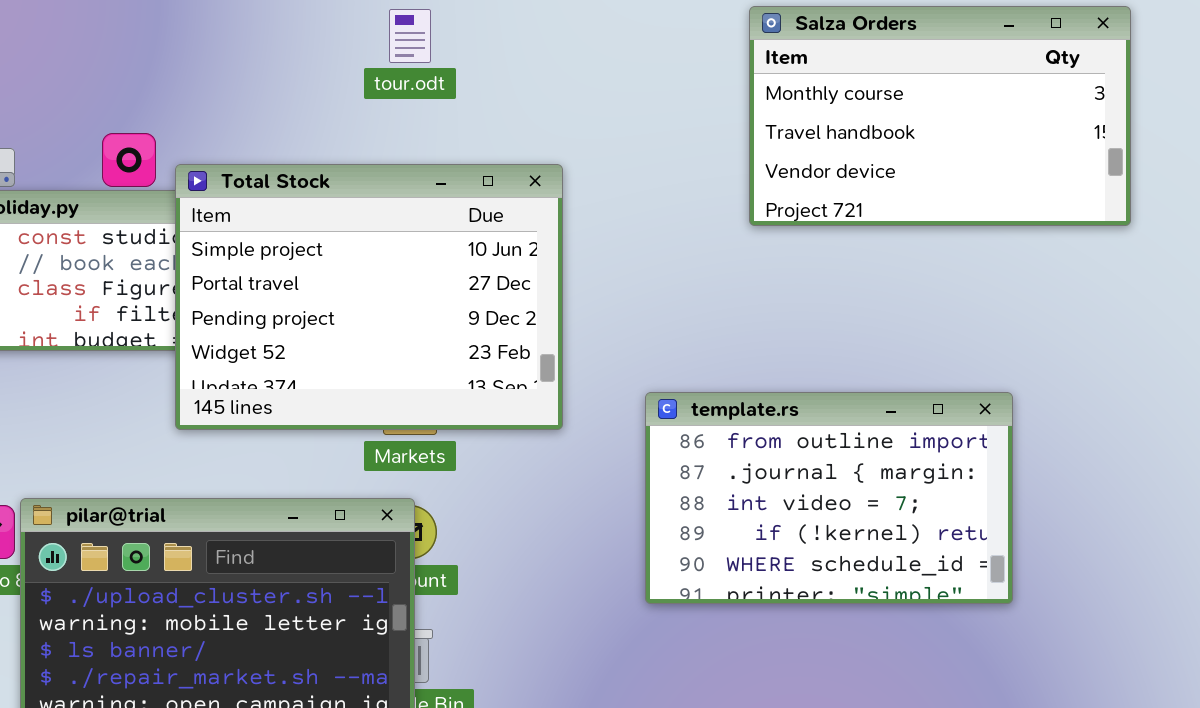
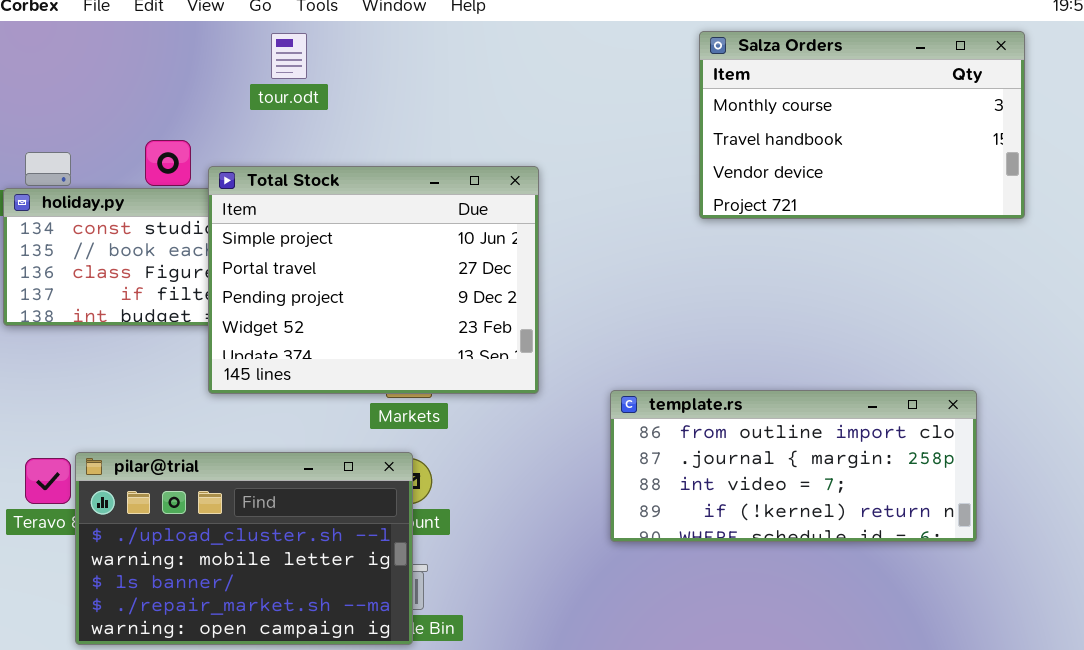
tour.odt: [389,9,431,63] -> [271,33,307,79], moved
template.rs: [645,392,1013,604] -> [610,390,977,542], resized

